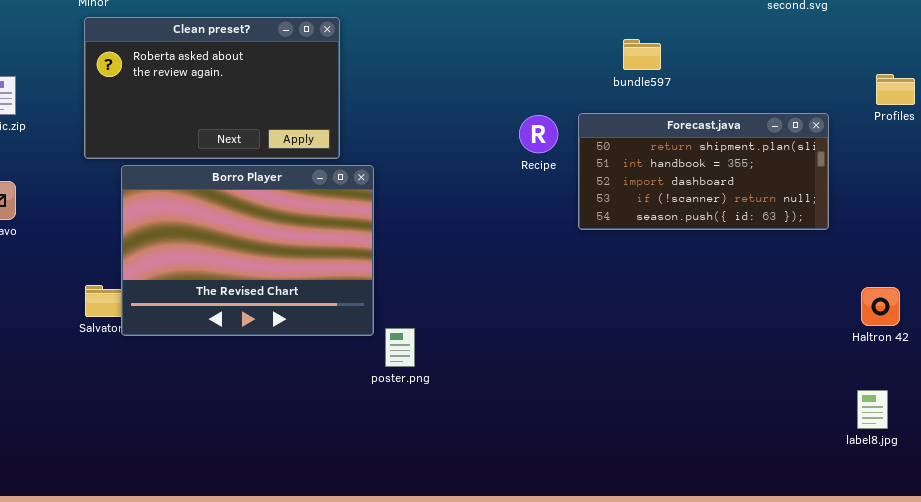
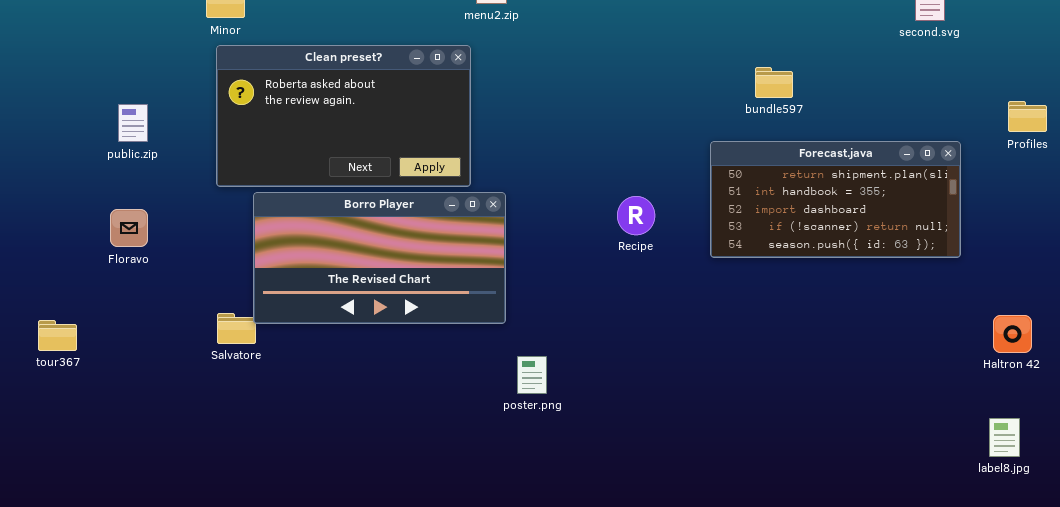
Recipe: [519,115,558,153] -> [617,196,655,235], moved
Borro Player: [121,165,374,336] -> [253,192,506,324], resized

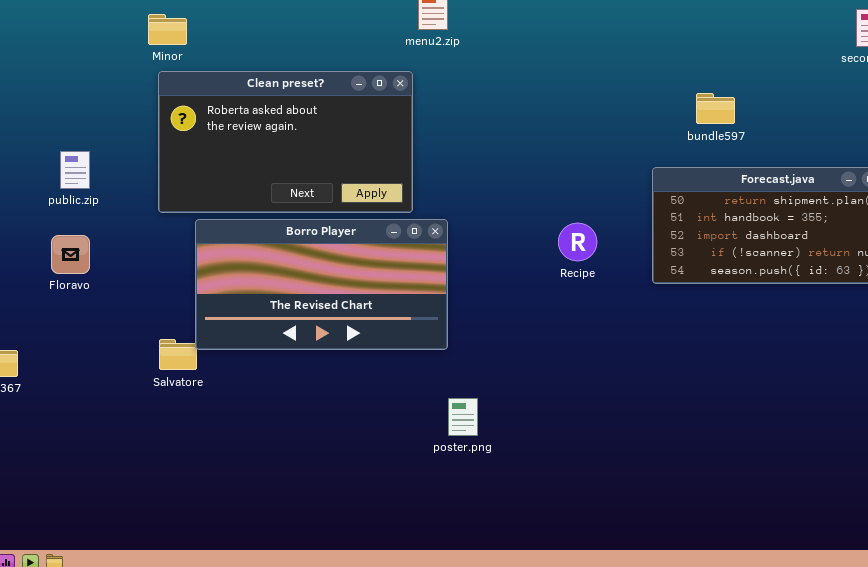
public.zip: [118,104,148,142] -> [60,151,90,189], moved
poster.png: [517,356,547,394] -> [448,398,478,436], moved

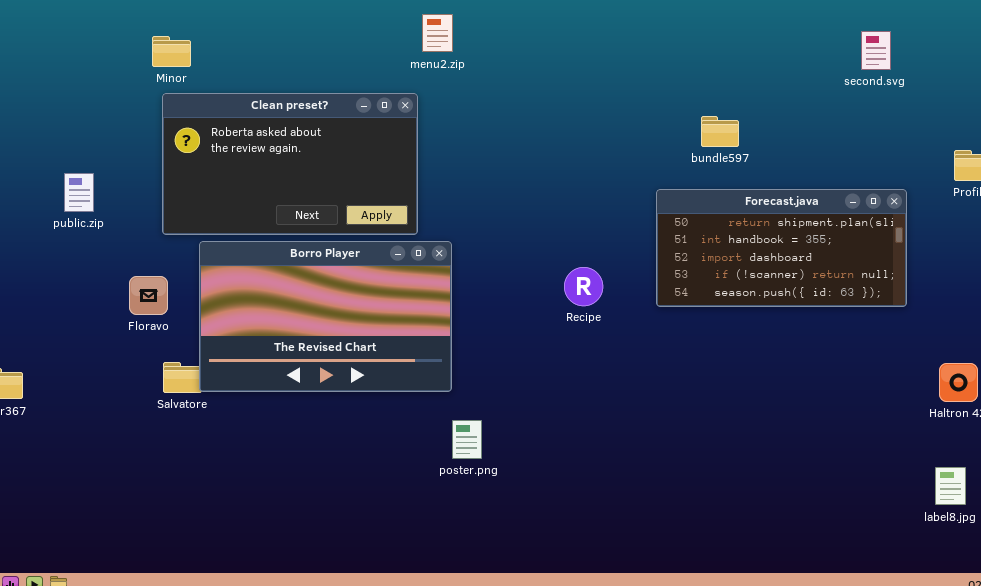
Borro Player: [195,219,448,350] -> [199,241,452,392], resized
Recipe: [558,223,597,261] -> [564,267,603,306], moved
Floravo: [51,235,90,274] -> [129,276,168,315], moved

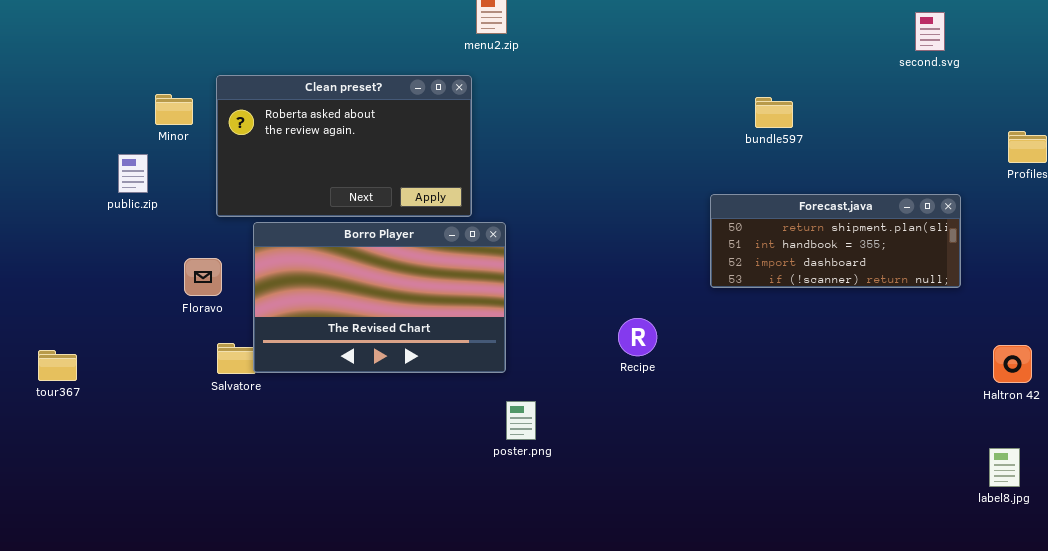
Minor: [152,36,191,67] -> [155,94,193,125], moved
Forecast.java: [656,189,907,307] -> [710,194,961,288], resized
Recipe: [564,267,603,306] -> [618,318,657,356], moved

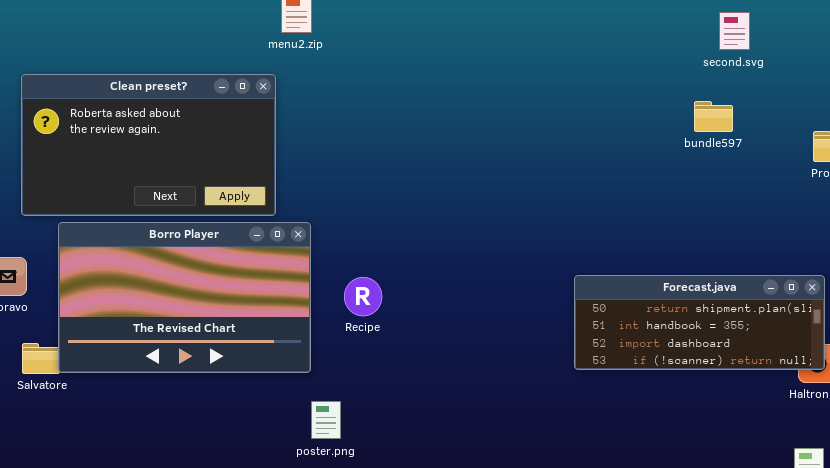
bundle597: [755,97,793,128] -> [694,101,733,132], moved
Forecast.java: [710,194,961,288] -> [574,275,825,370], moved
Recipe: [618,318,657,356] -> [344,277,382,316], moved

